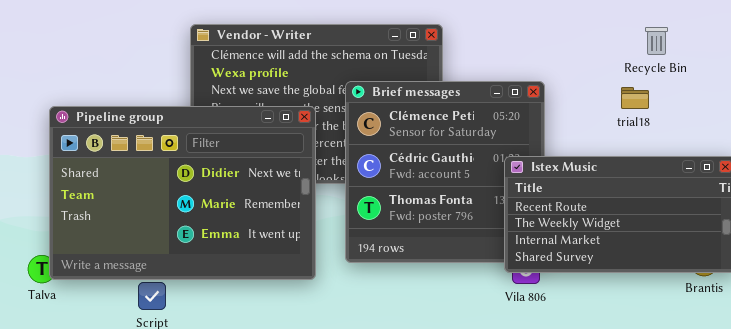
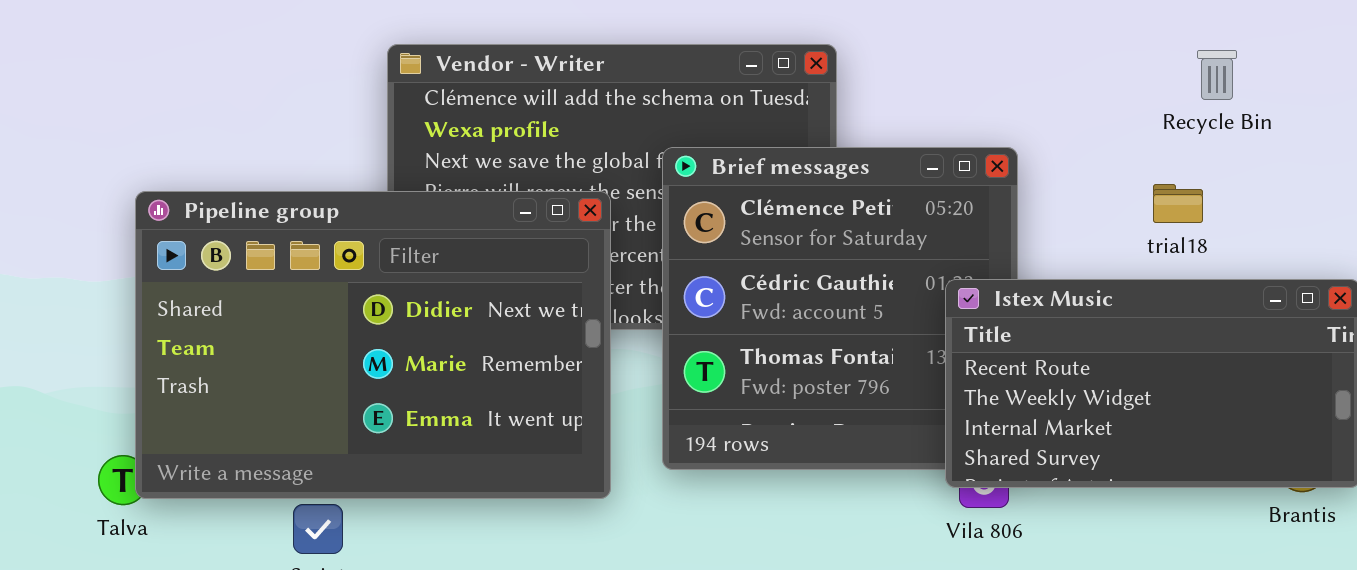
trial18: [621,87,649,109] -> [1153,184,1203,223], moved

